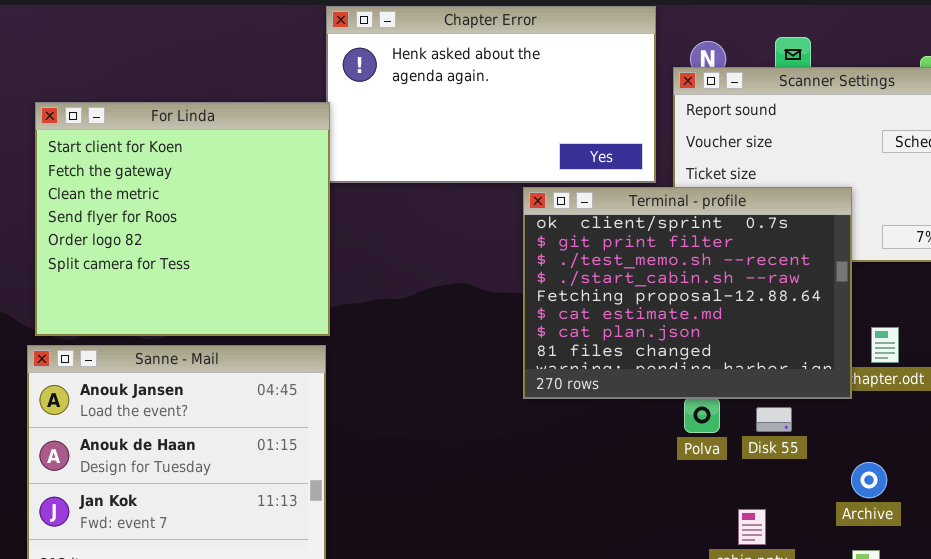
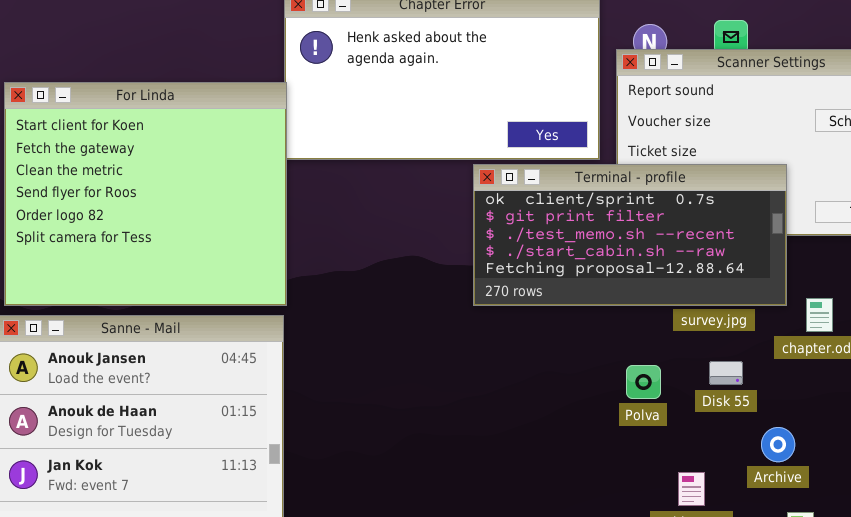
Terminal - profile: [523,187,852,399] -> [473,164,787,306], resized
Disk 55: [756,407,792,432] -> [709,361,743,385], moved
Archive: [851,462,887,498] -> [761,427,795,462], moved

